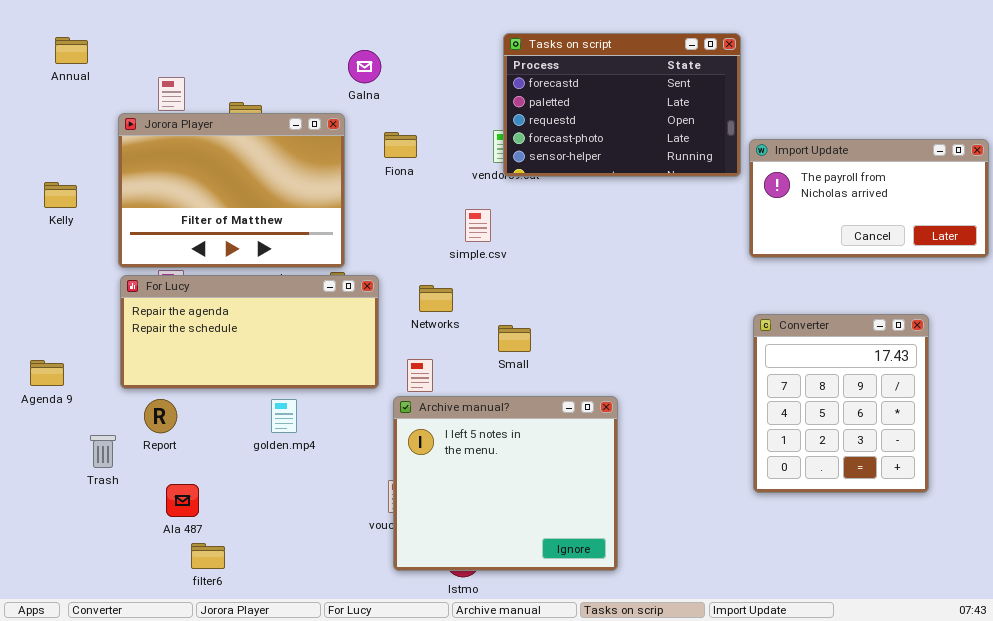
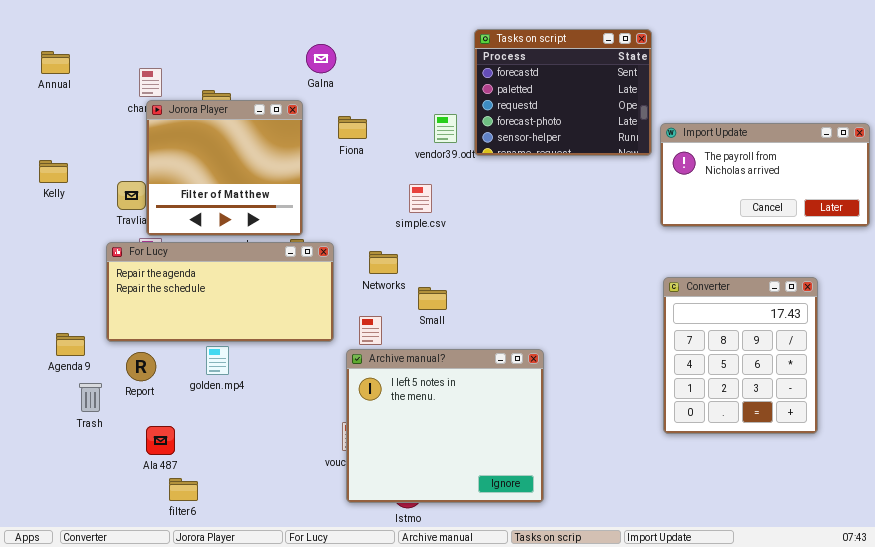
Tasks on script: [503,33,741,177] -> [474,29,652,156], resized
Annual: [55,37,88,64] -> [41,51,70,74], moved
Jorora Player: [118,113,345,268] -> [146,100,303,236], resized
Small: [498,325,531,352] -> [418,287,447,310], moved
Agenda 9: [30,360,64,386] -> [56,333,85,356], moved
golden.mp4: [271,399,297,433] -> [206,346,229,375], moved

